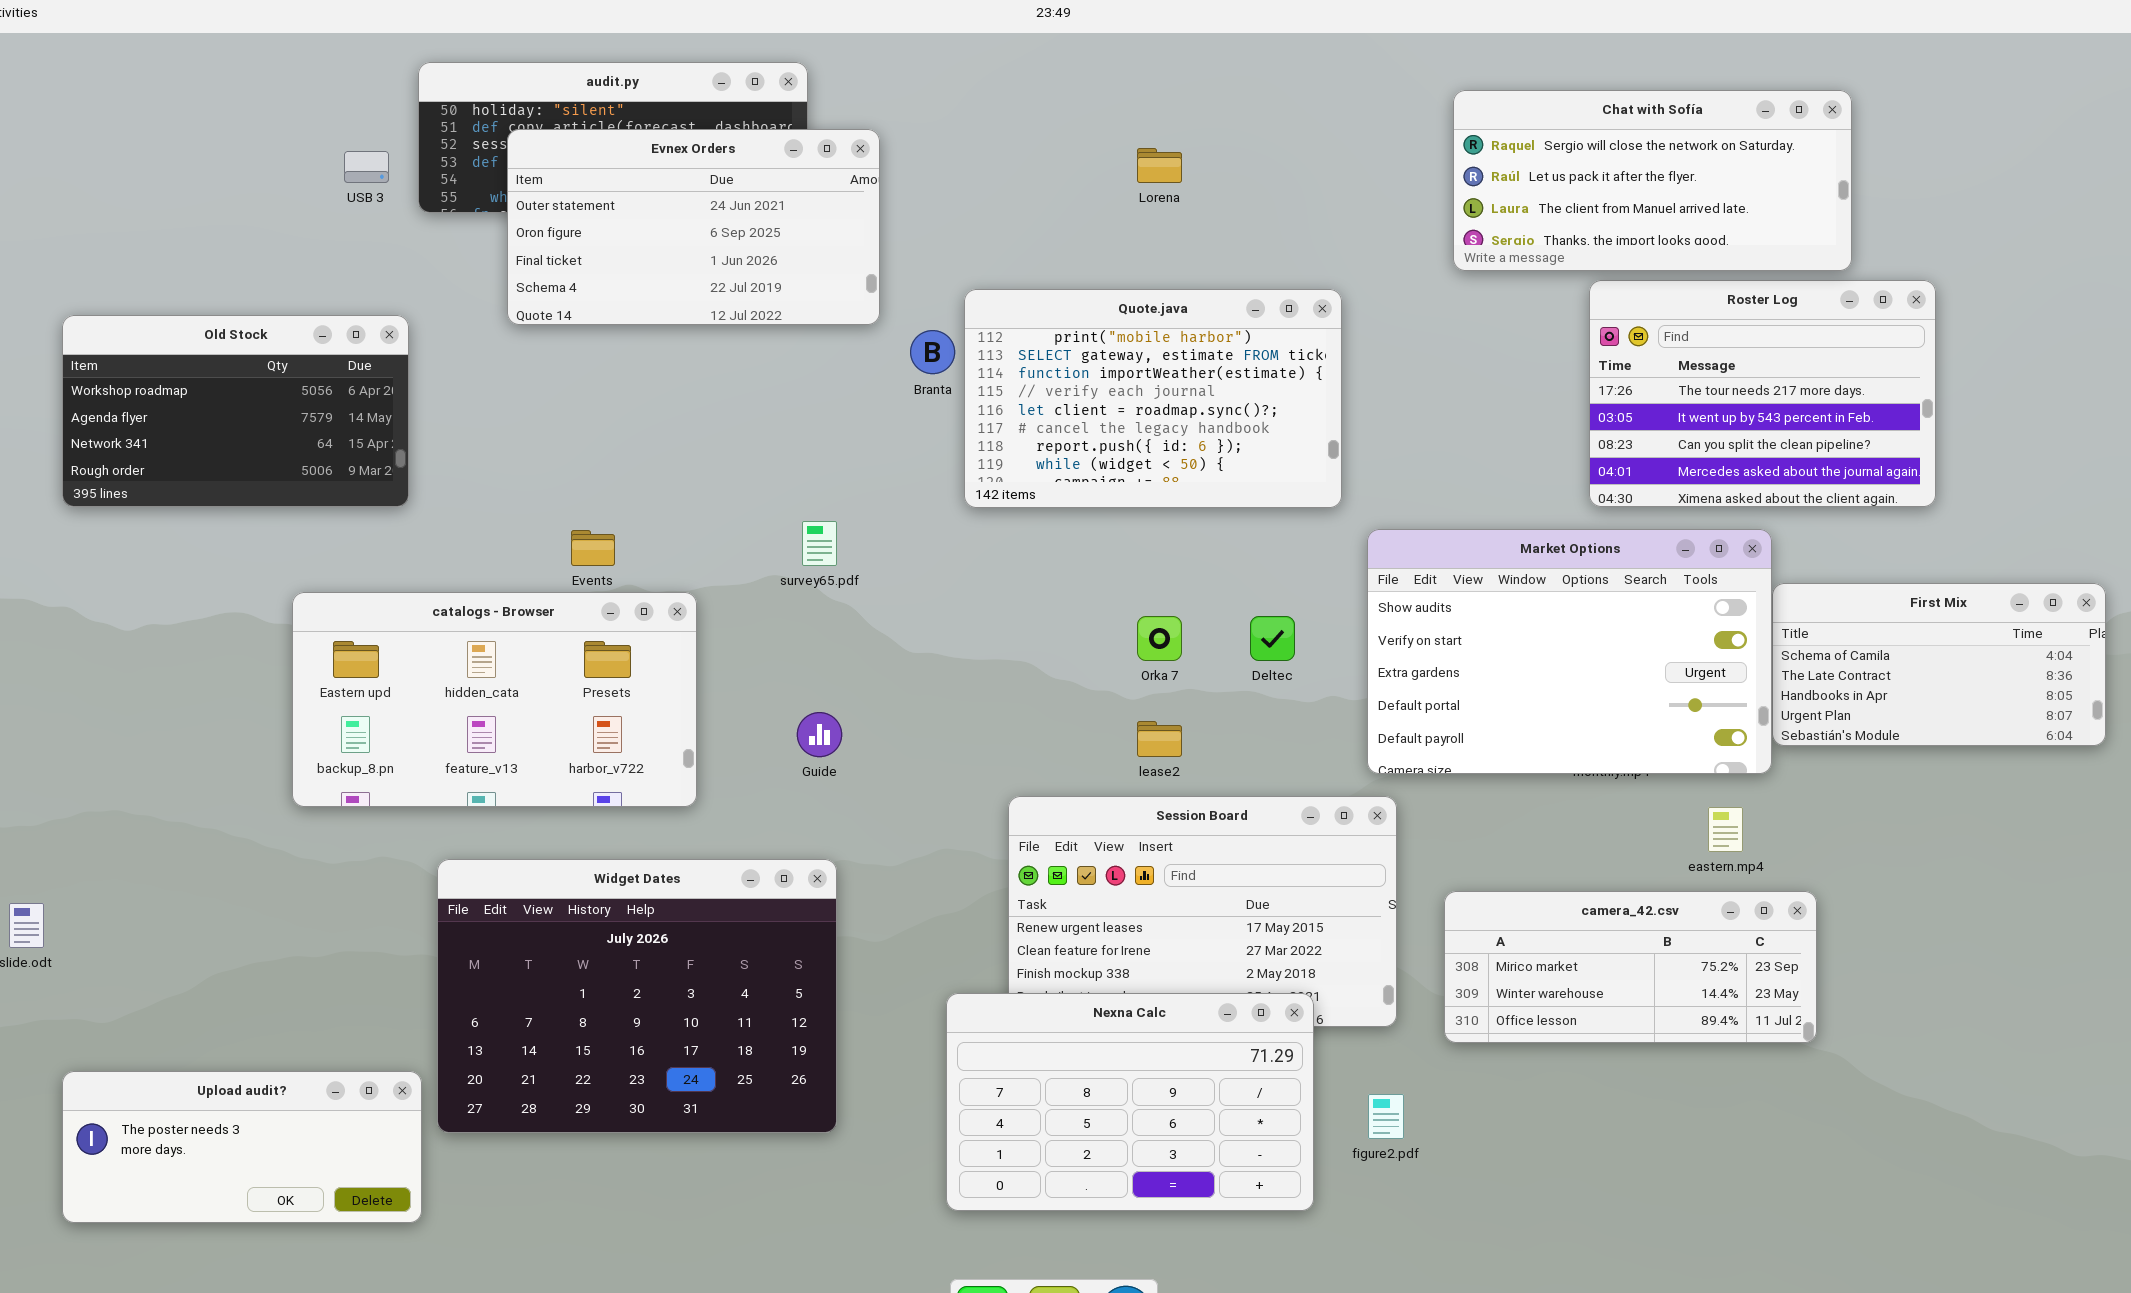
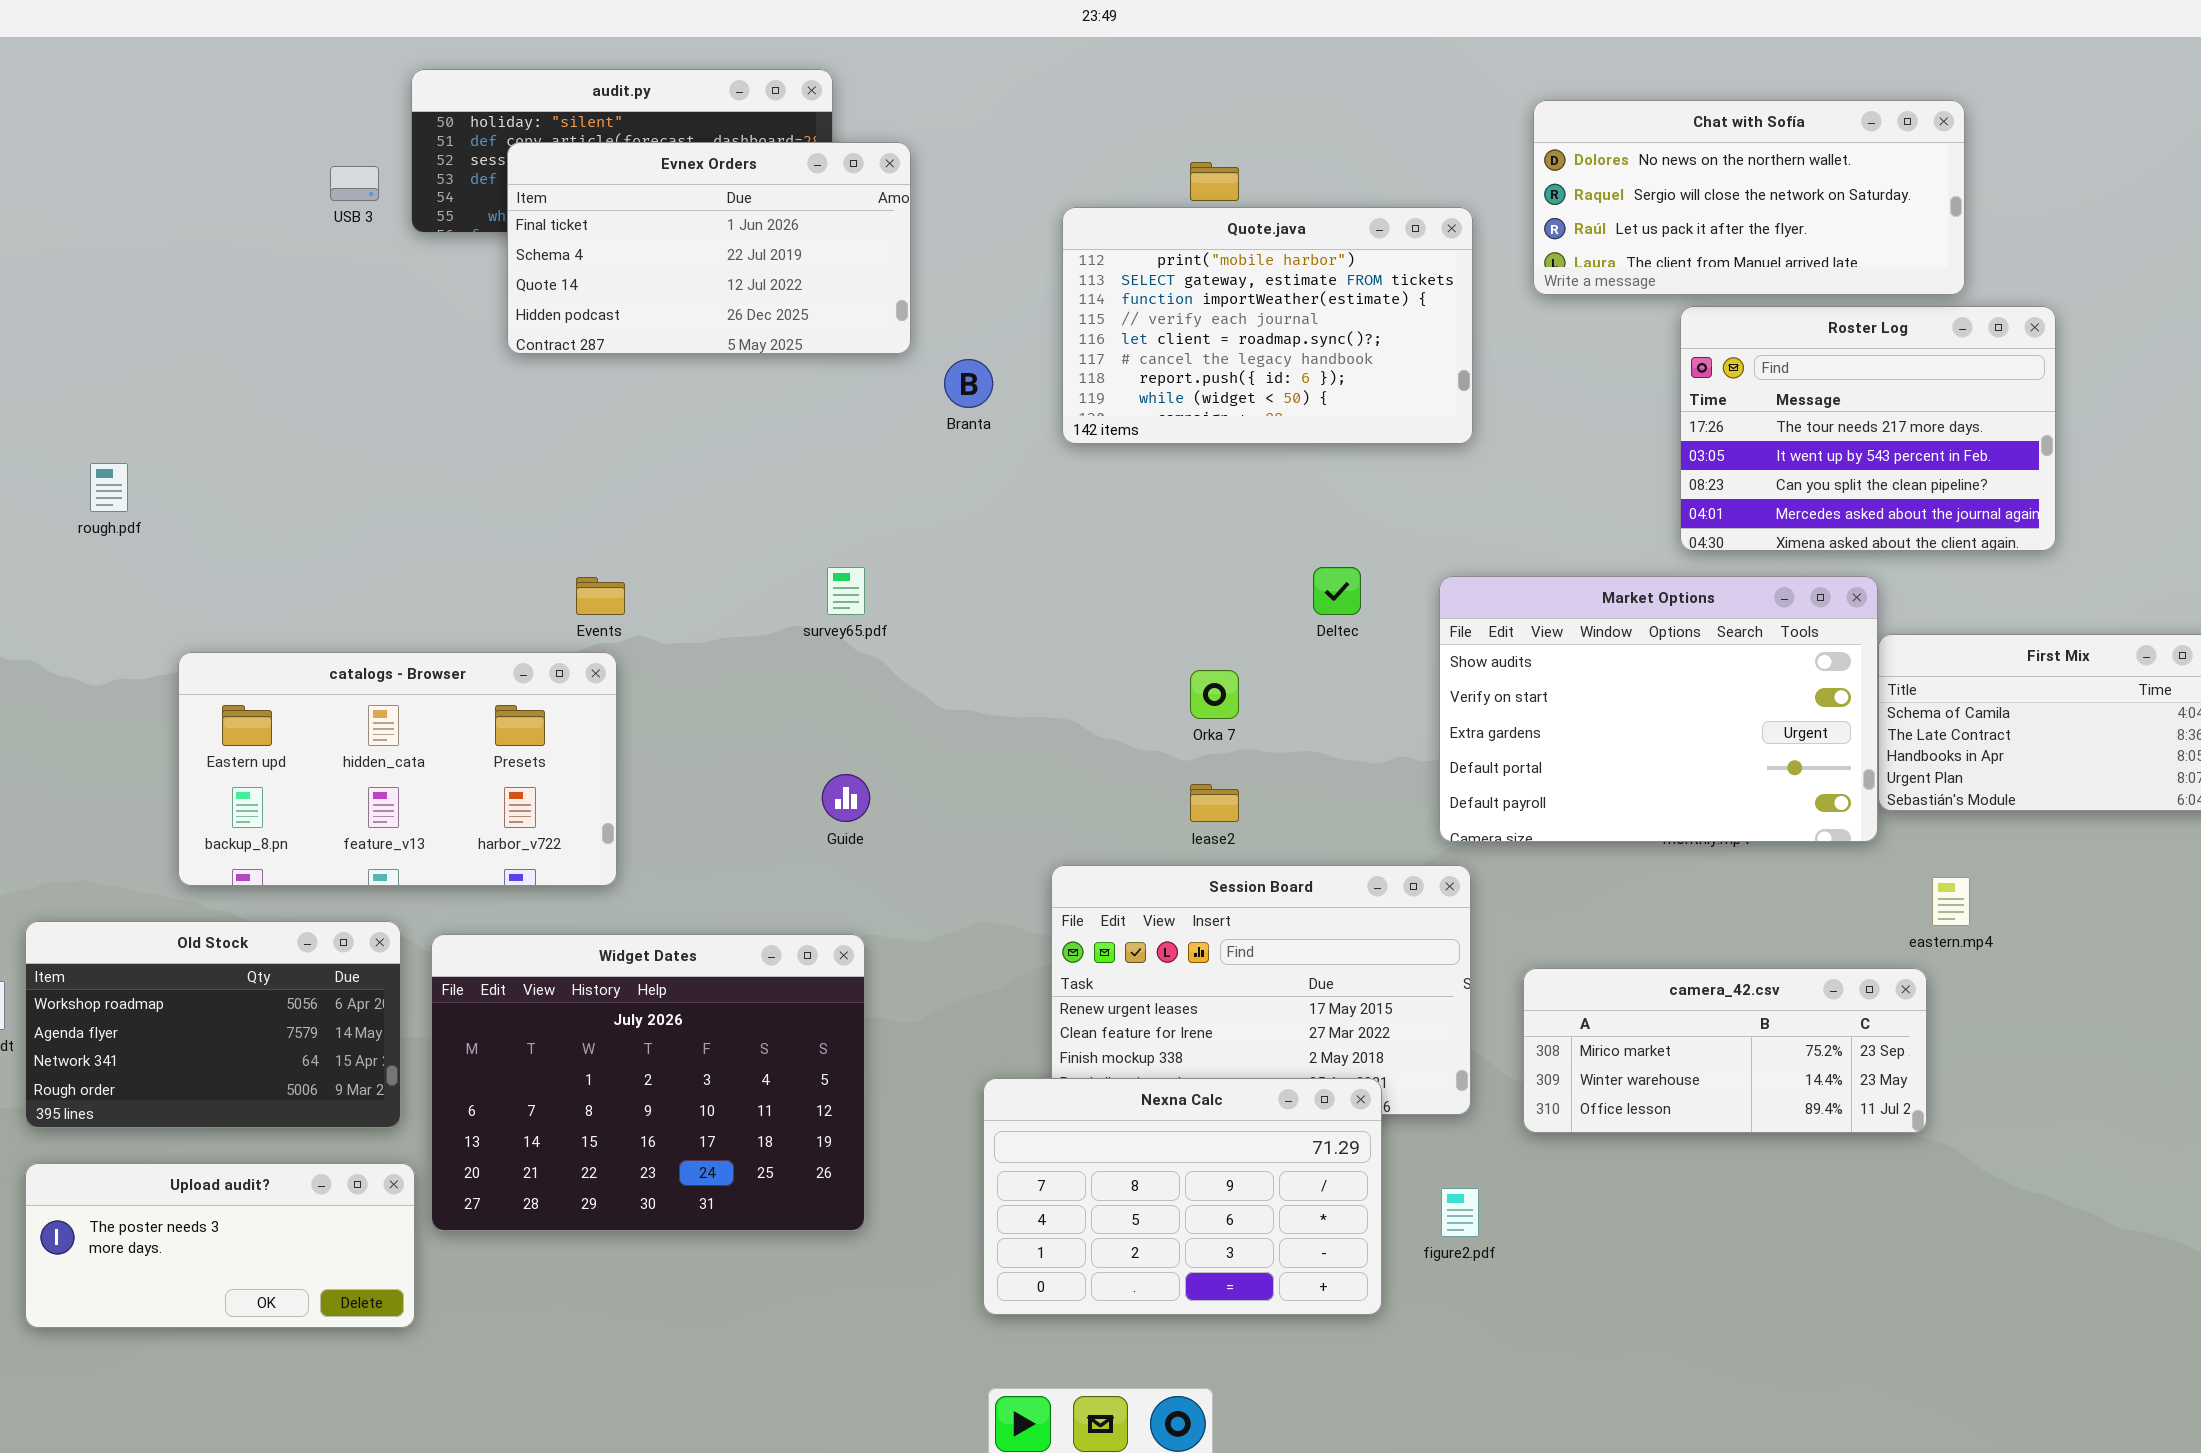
Chat with Sofía: [1453,90,1852,271] -> [1533,100,1965,295], scrolled up 1 row
Evnex Orders: [507,129,880,325] -> [507,142,911,354], scrolled down 2 rows
Quote.java: [964,289,1342,508] -> [1062,207,1473,444], moved
Old Stock: [62,315,409,507] -> [25,921,401,1128], moved
catalogs - Browser: [292,592,697,807] -> [178,652,617,886], moved
Deltec: [1250,616,1295,661] -> [1313,567,1361,615], moved
eastern.mp4: [1708,807,1743,852] -> [1932,877,1970,926], moved

